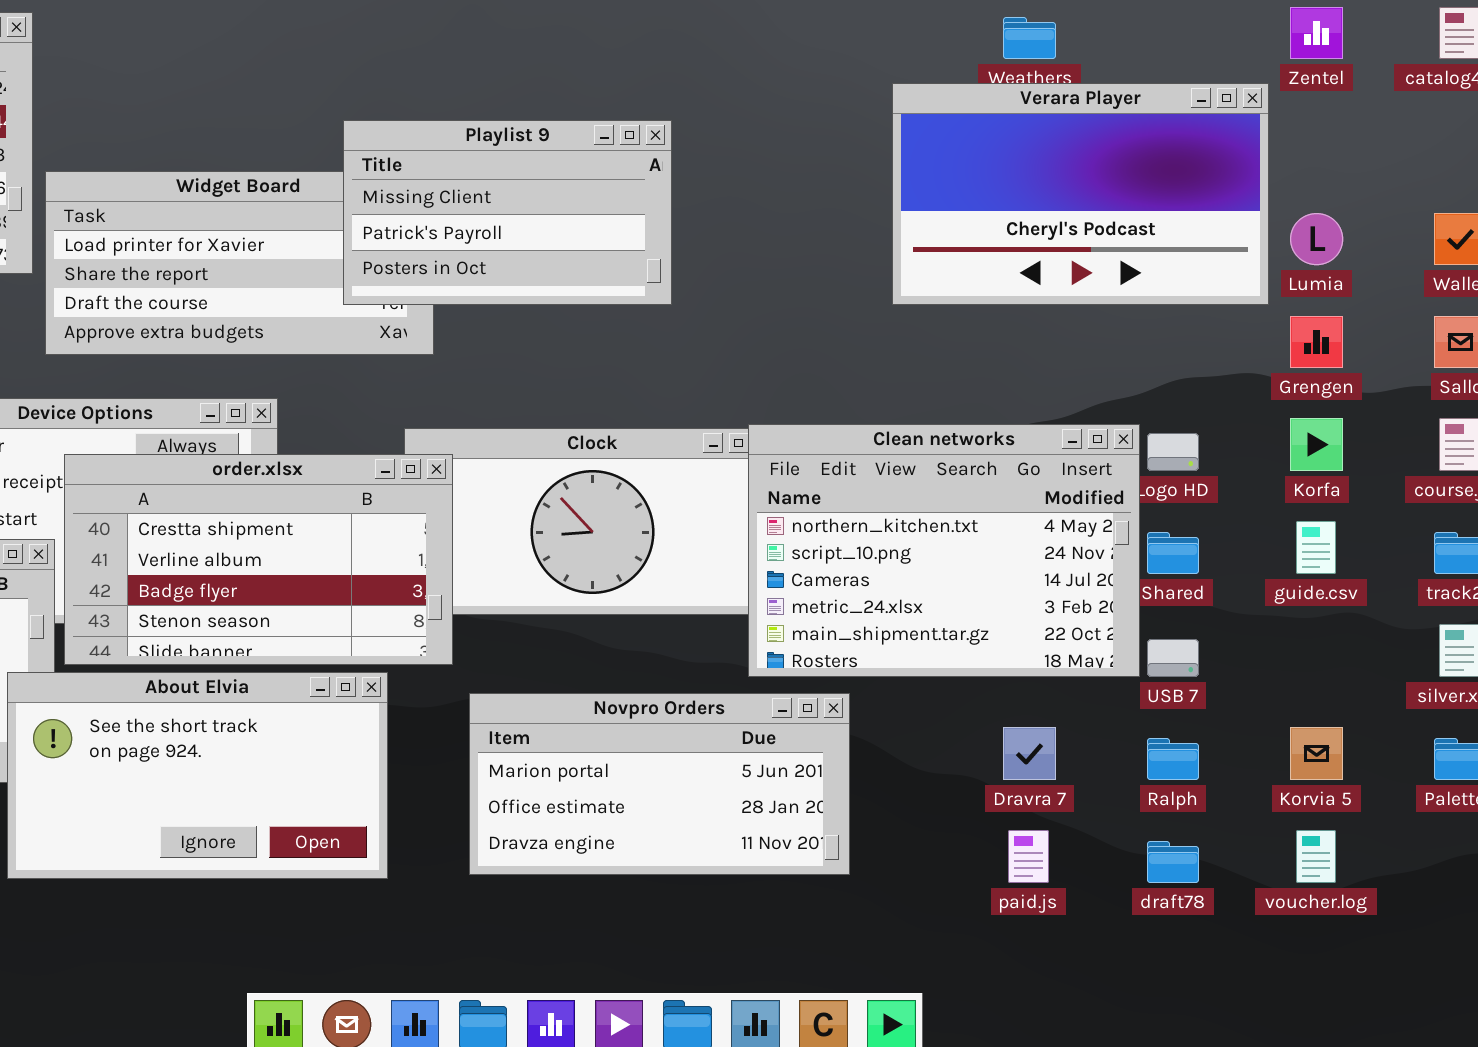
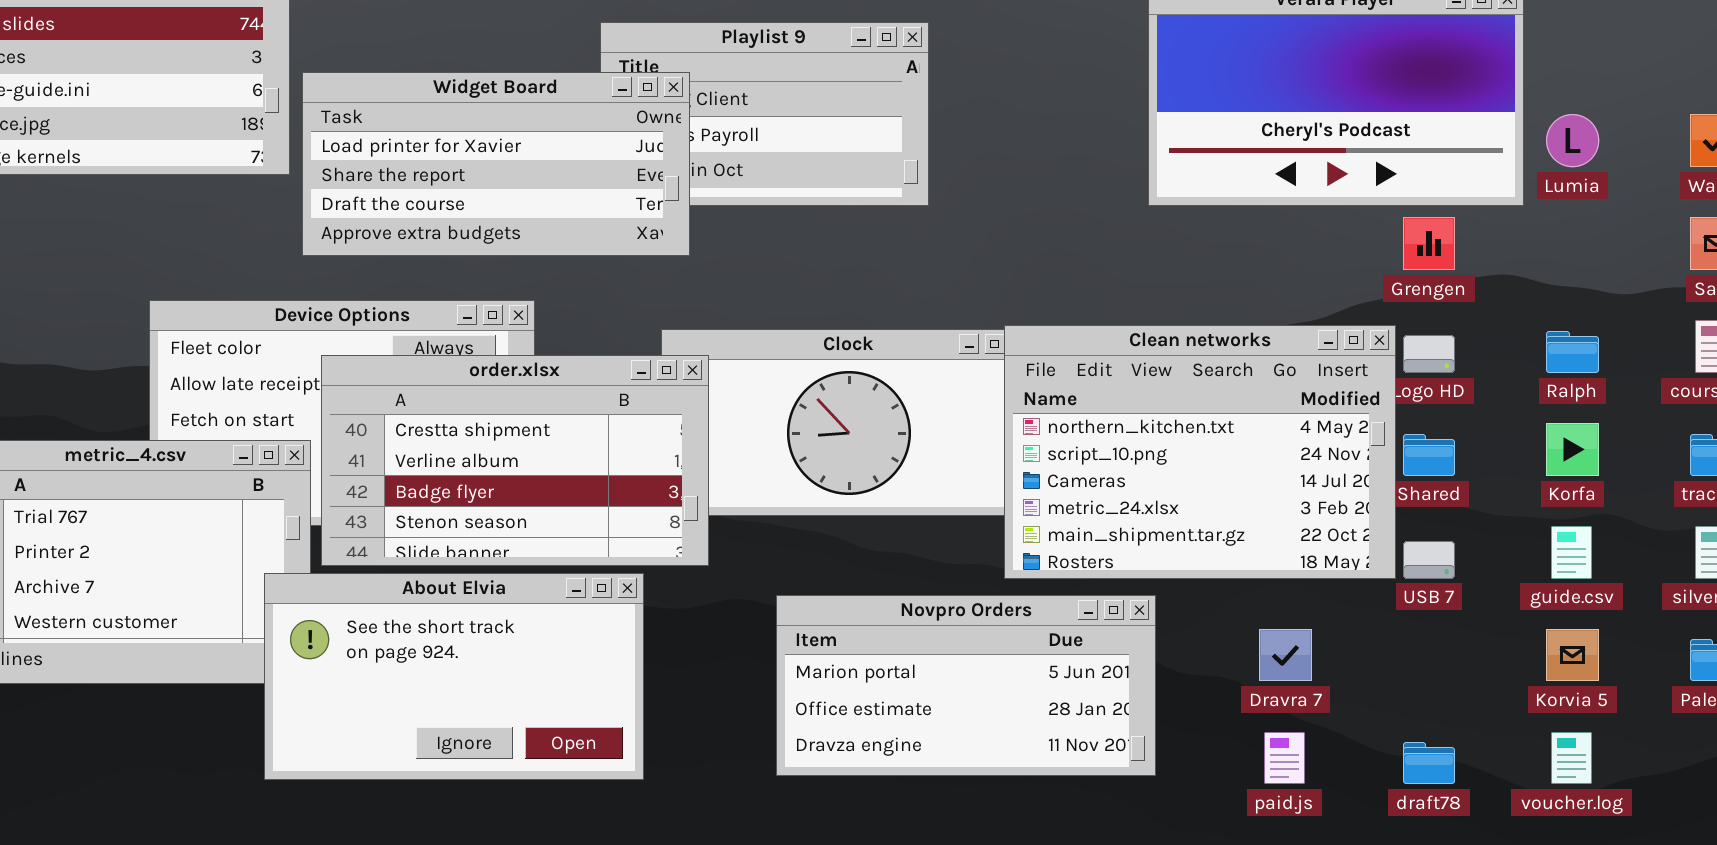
Widget Board: [45,171,434,355] -> [302,72,690,256], raised
Grengen: [1290,316,1343,368] -> [1403,217,1455,270], moved
Korfa: [1290,418,1343,471] -> [1546,423,1599,476], moved
guide.csv: [1296,521,1336,574] -> [1551,526,1592,579], moved
Novpro Orders: [469,693,850,875] -> [776,595,1156,776], moved
Ralph: [1147,738,1199,780] -> [1546,331,1599,373], moved

